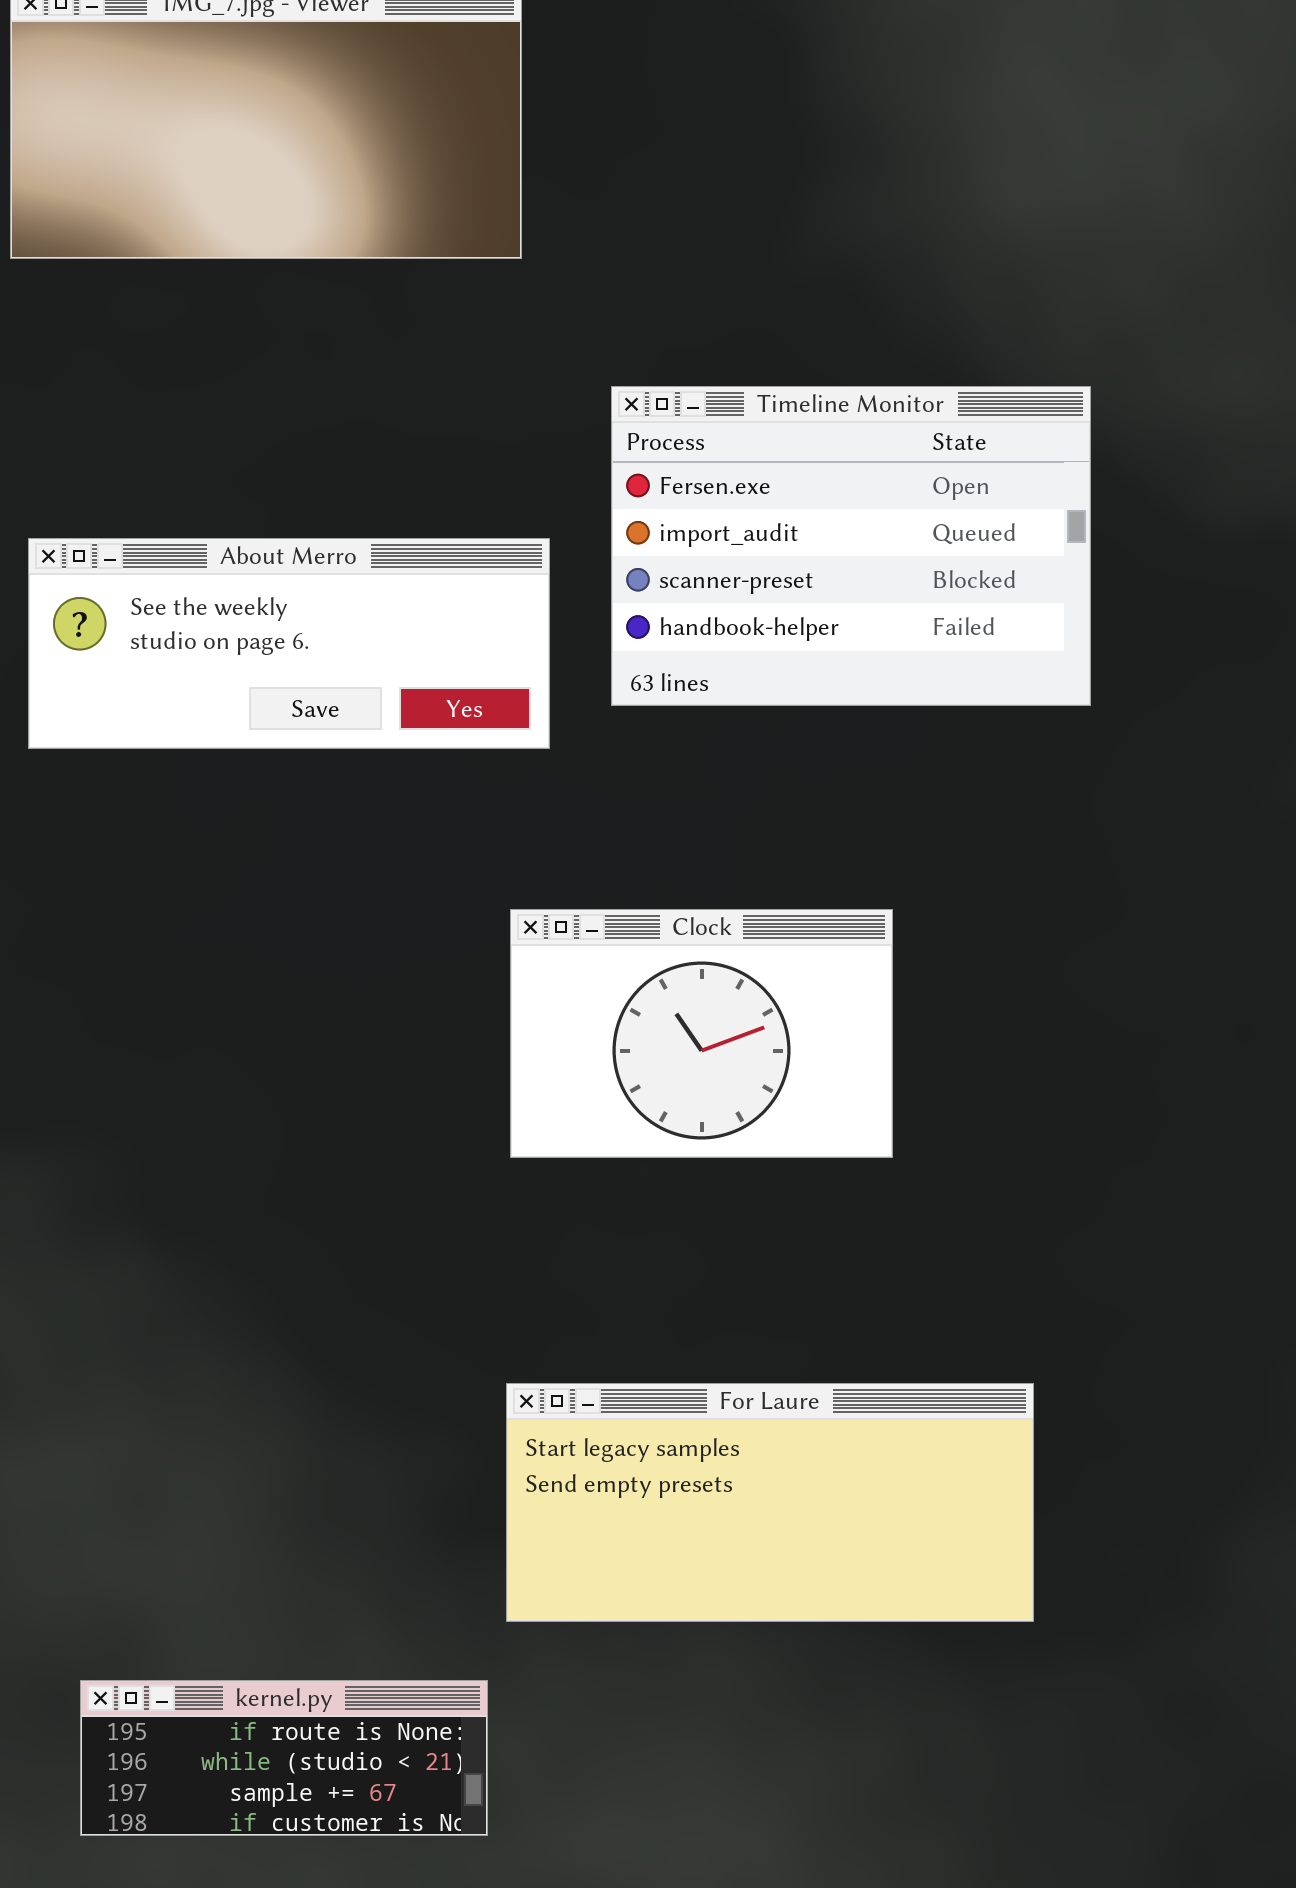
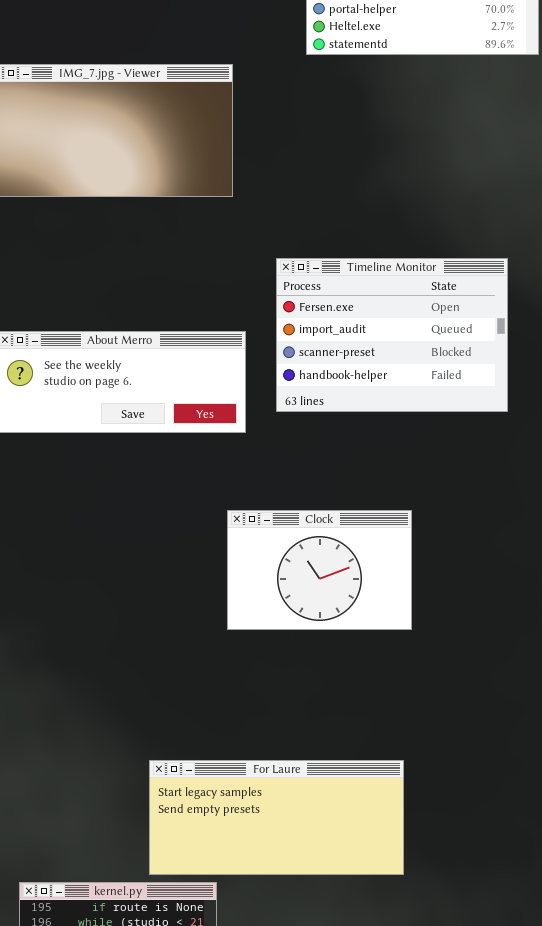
For Laure: [506,1383,1034,1622] -> [149,760,404,875], moved

